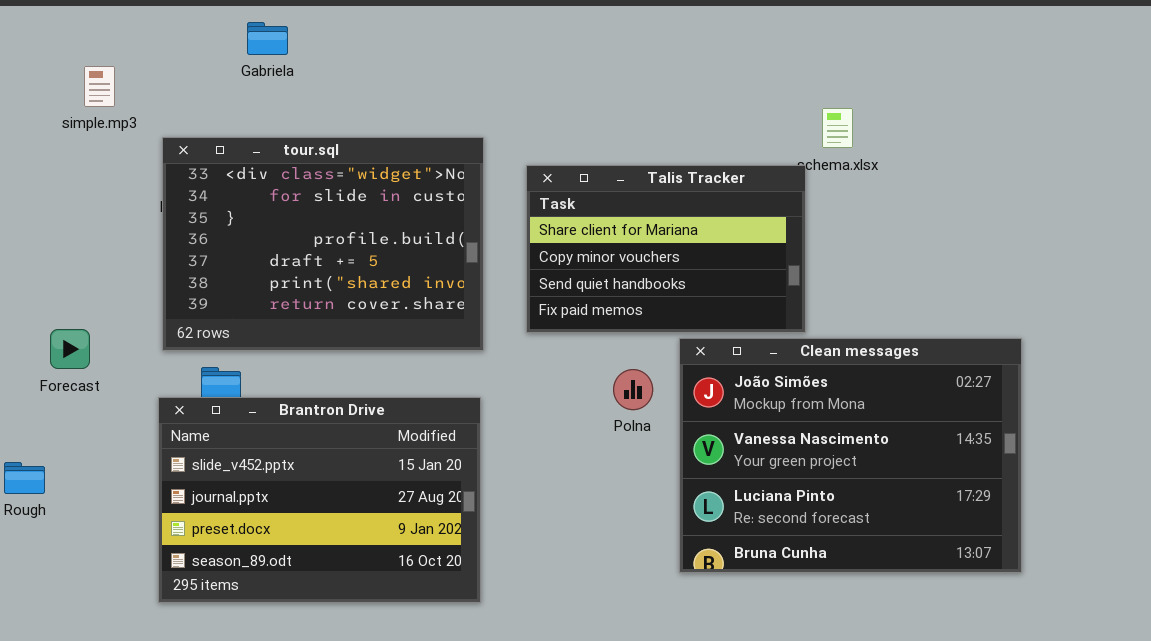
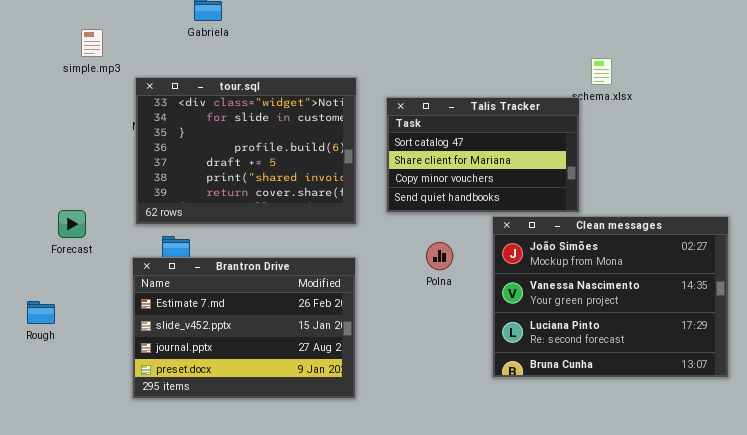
Talis Tracker: [526,165,806,333] -> [386,97,580,213], scrolled up 1 row
Polna: [613,369,653,410] -> [426,242,453,270], moved
Brantron Drive: [158,397,481,603] -> [132,257,356,399], scrolled up 1 row

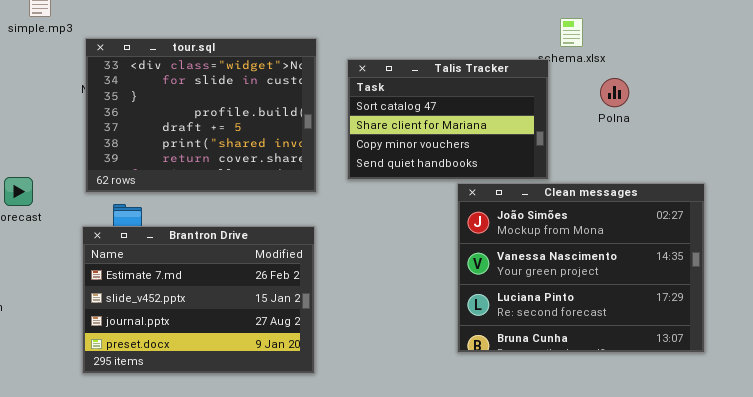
Polna: [426,242,453,270] -> [600,78,629,107], moved

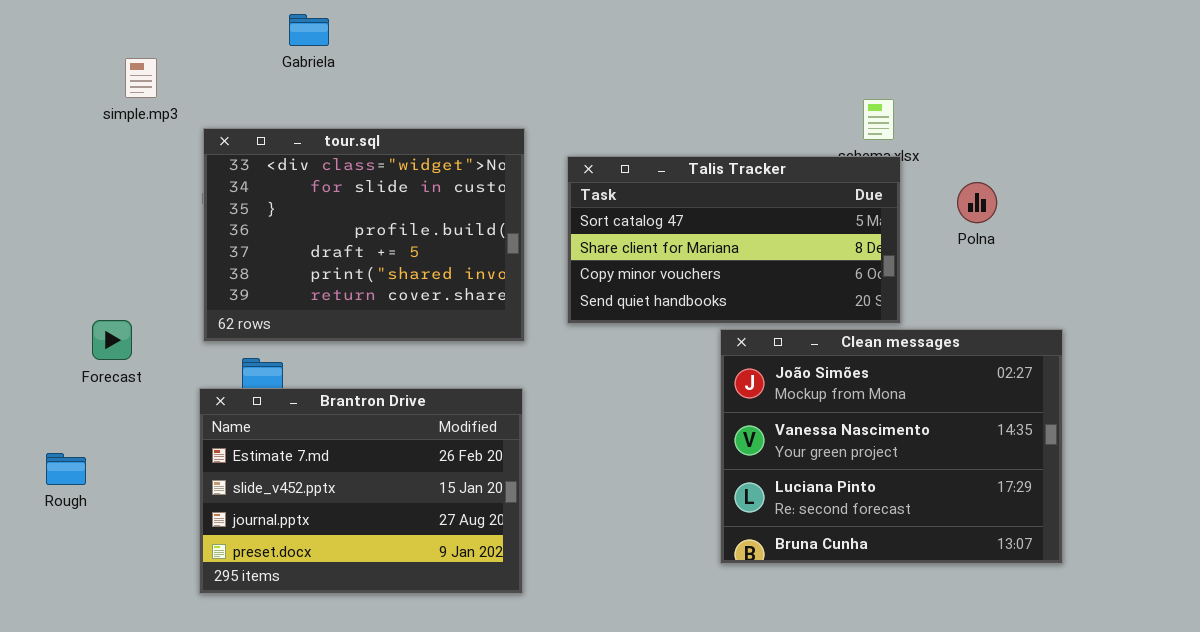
Talis Tracker: [347,59,549,180] -> [567,156,901,324], resized
Polna: [600,78,629,107] -> [957,182,997,223], moved

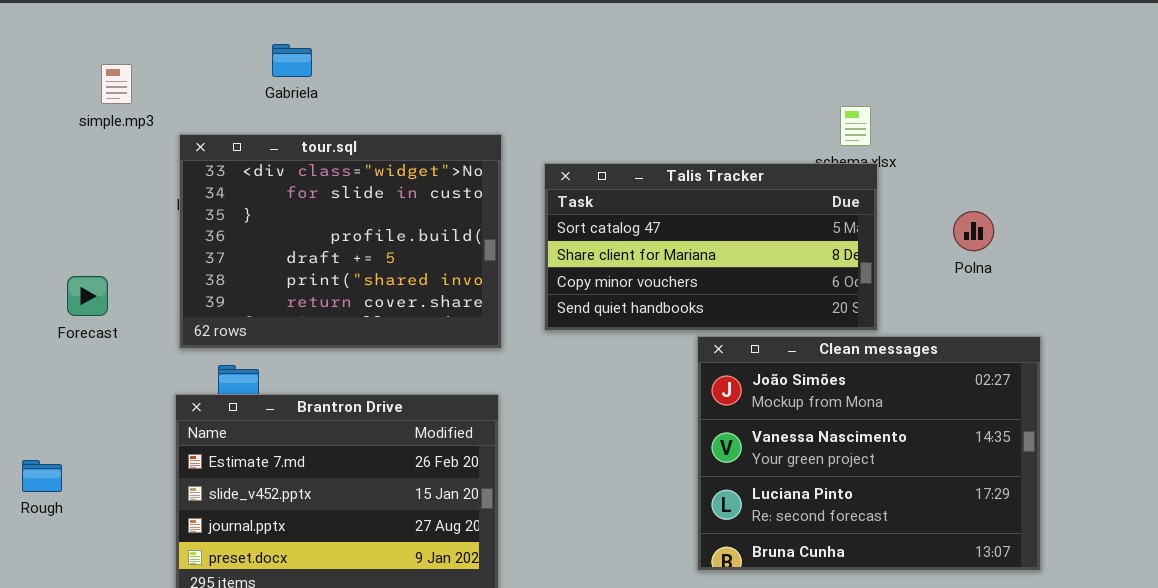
Gabriela: [289,14,329,46] -> [272,44,312,77], moved
Polna: [957,182,997,223] -> [953,211,994,251], moved
Forecast: [92,320,132,360] -> [67,276,108,316], moved

